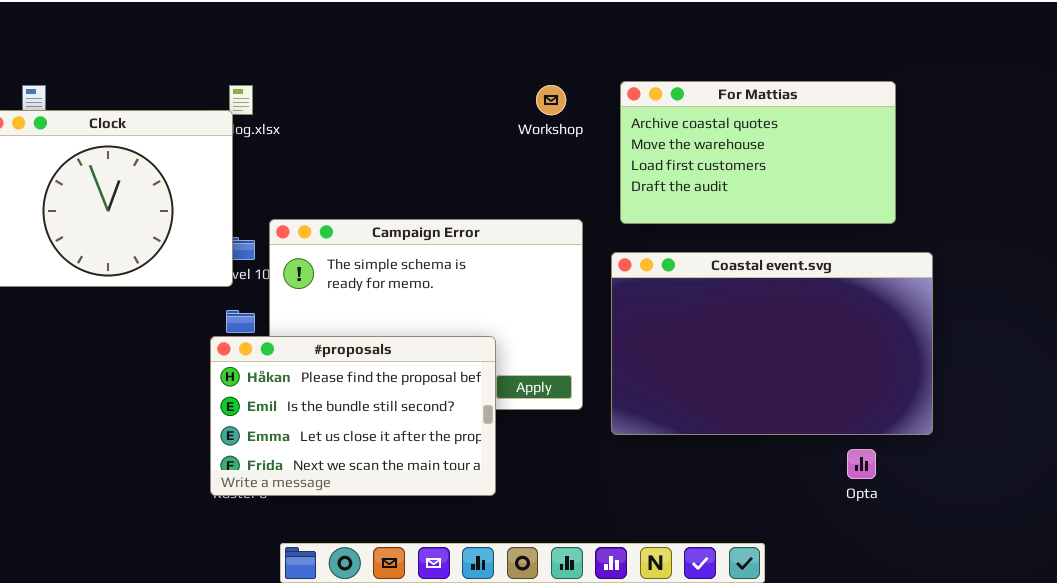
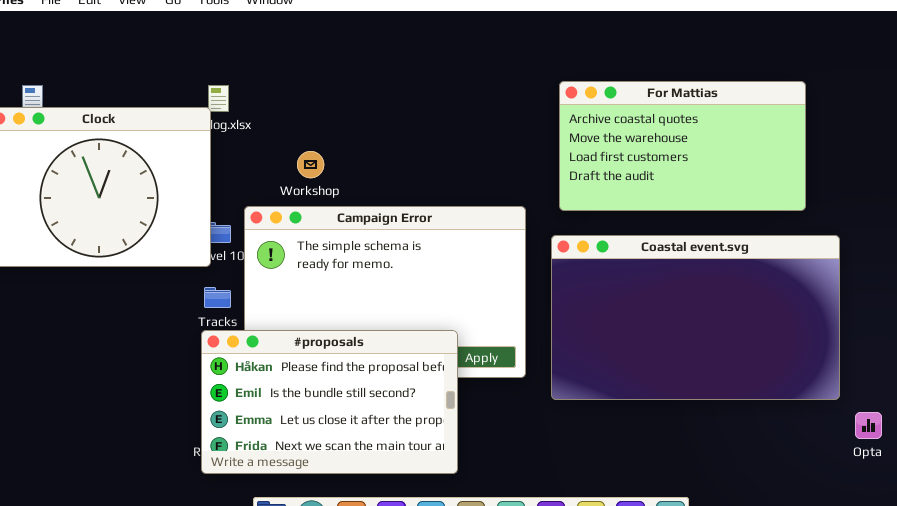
Workshop: [536,85,566,115] -> [297,151,324,178], moved
#proposals: [210,336,496,496] -> [201,330,458,474], moved
Opta: [847,449,876,479] -> [855,412,882,439], moved

